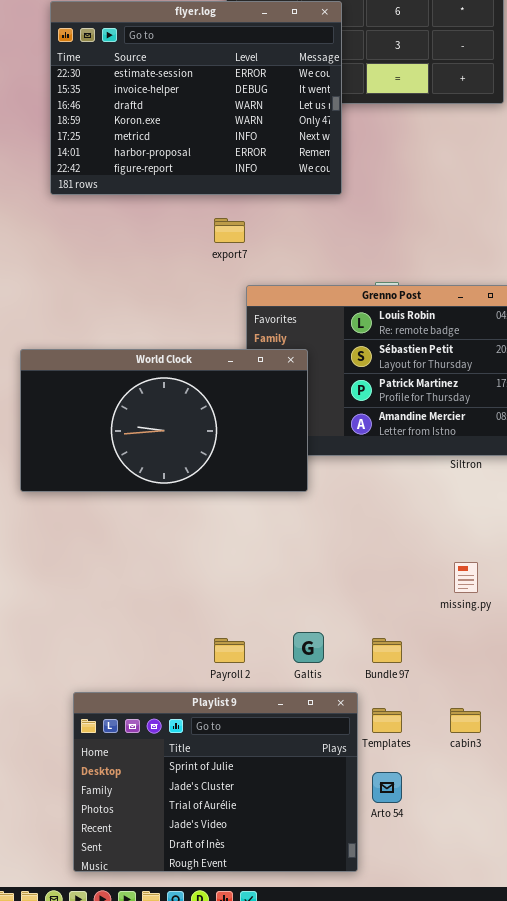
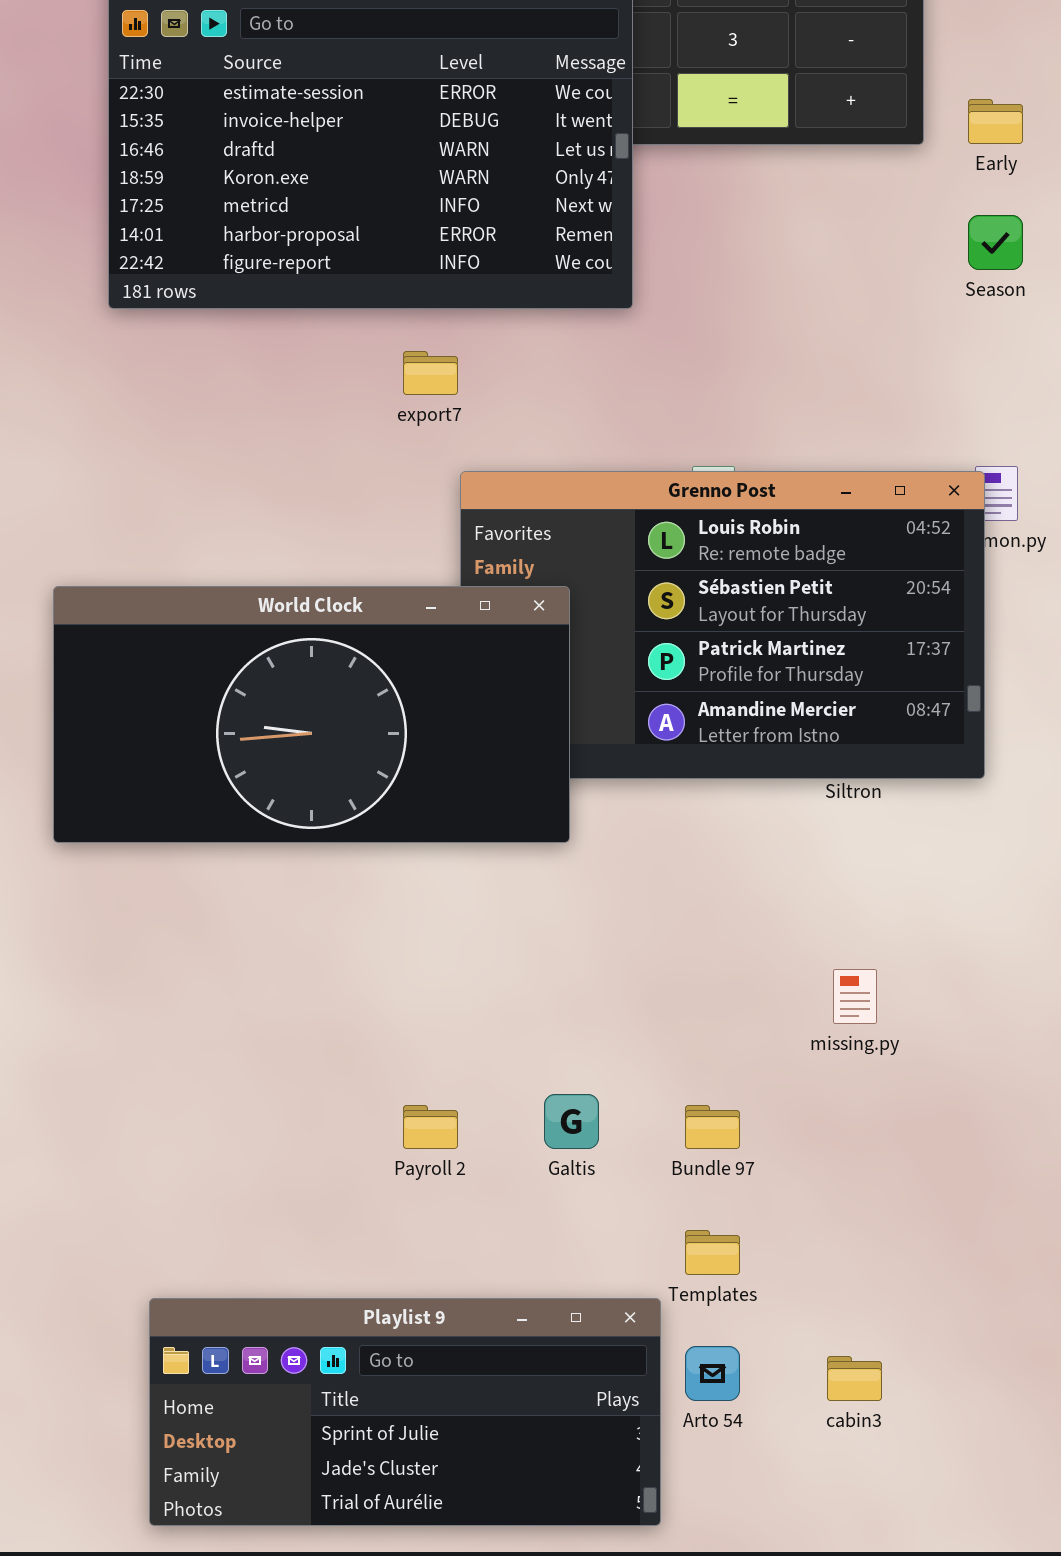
Playlist 9: [73,692,358,872] -> [149,1298,661,1526], resized
cabin3: [450,708,481,733] -> [827,1356,882,1401], moved

